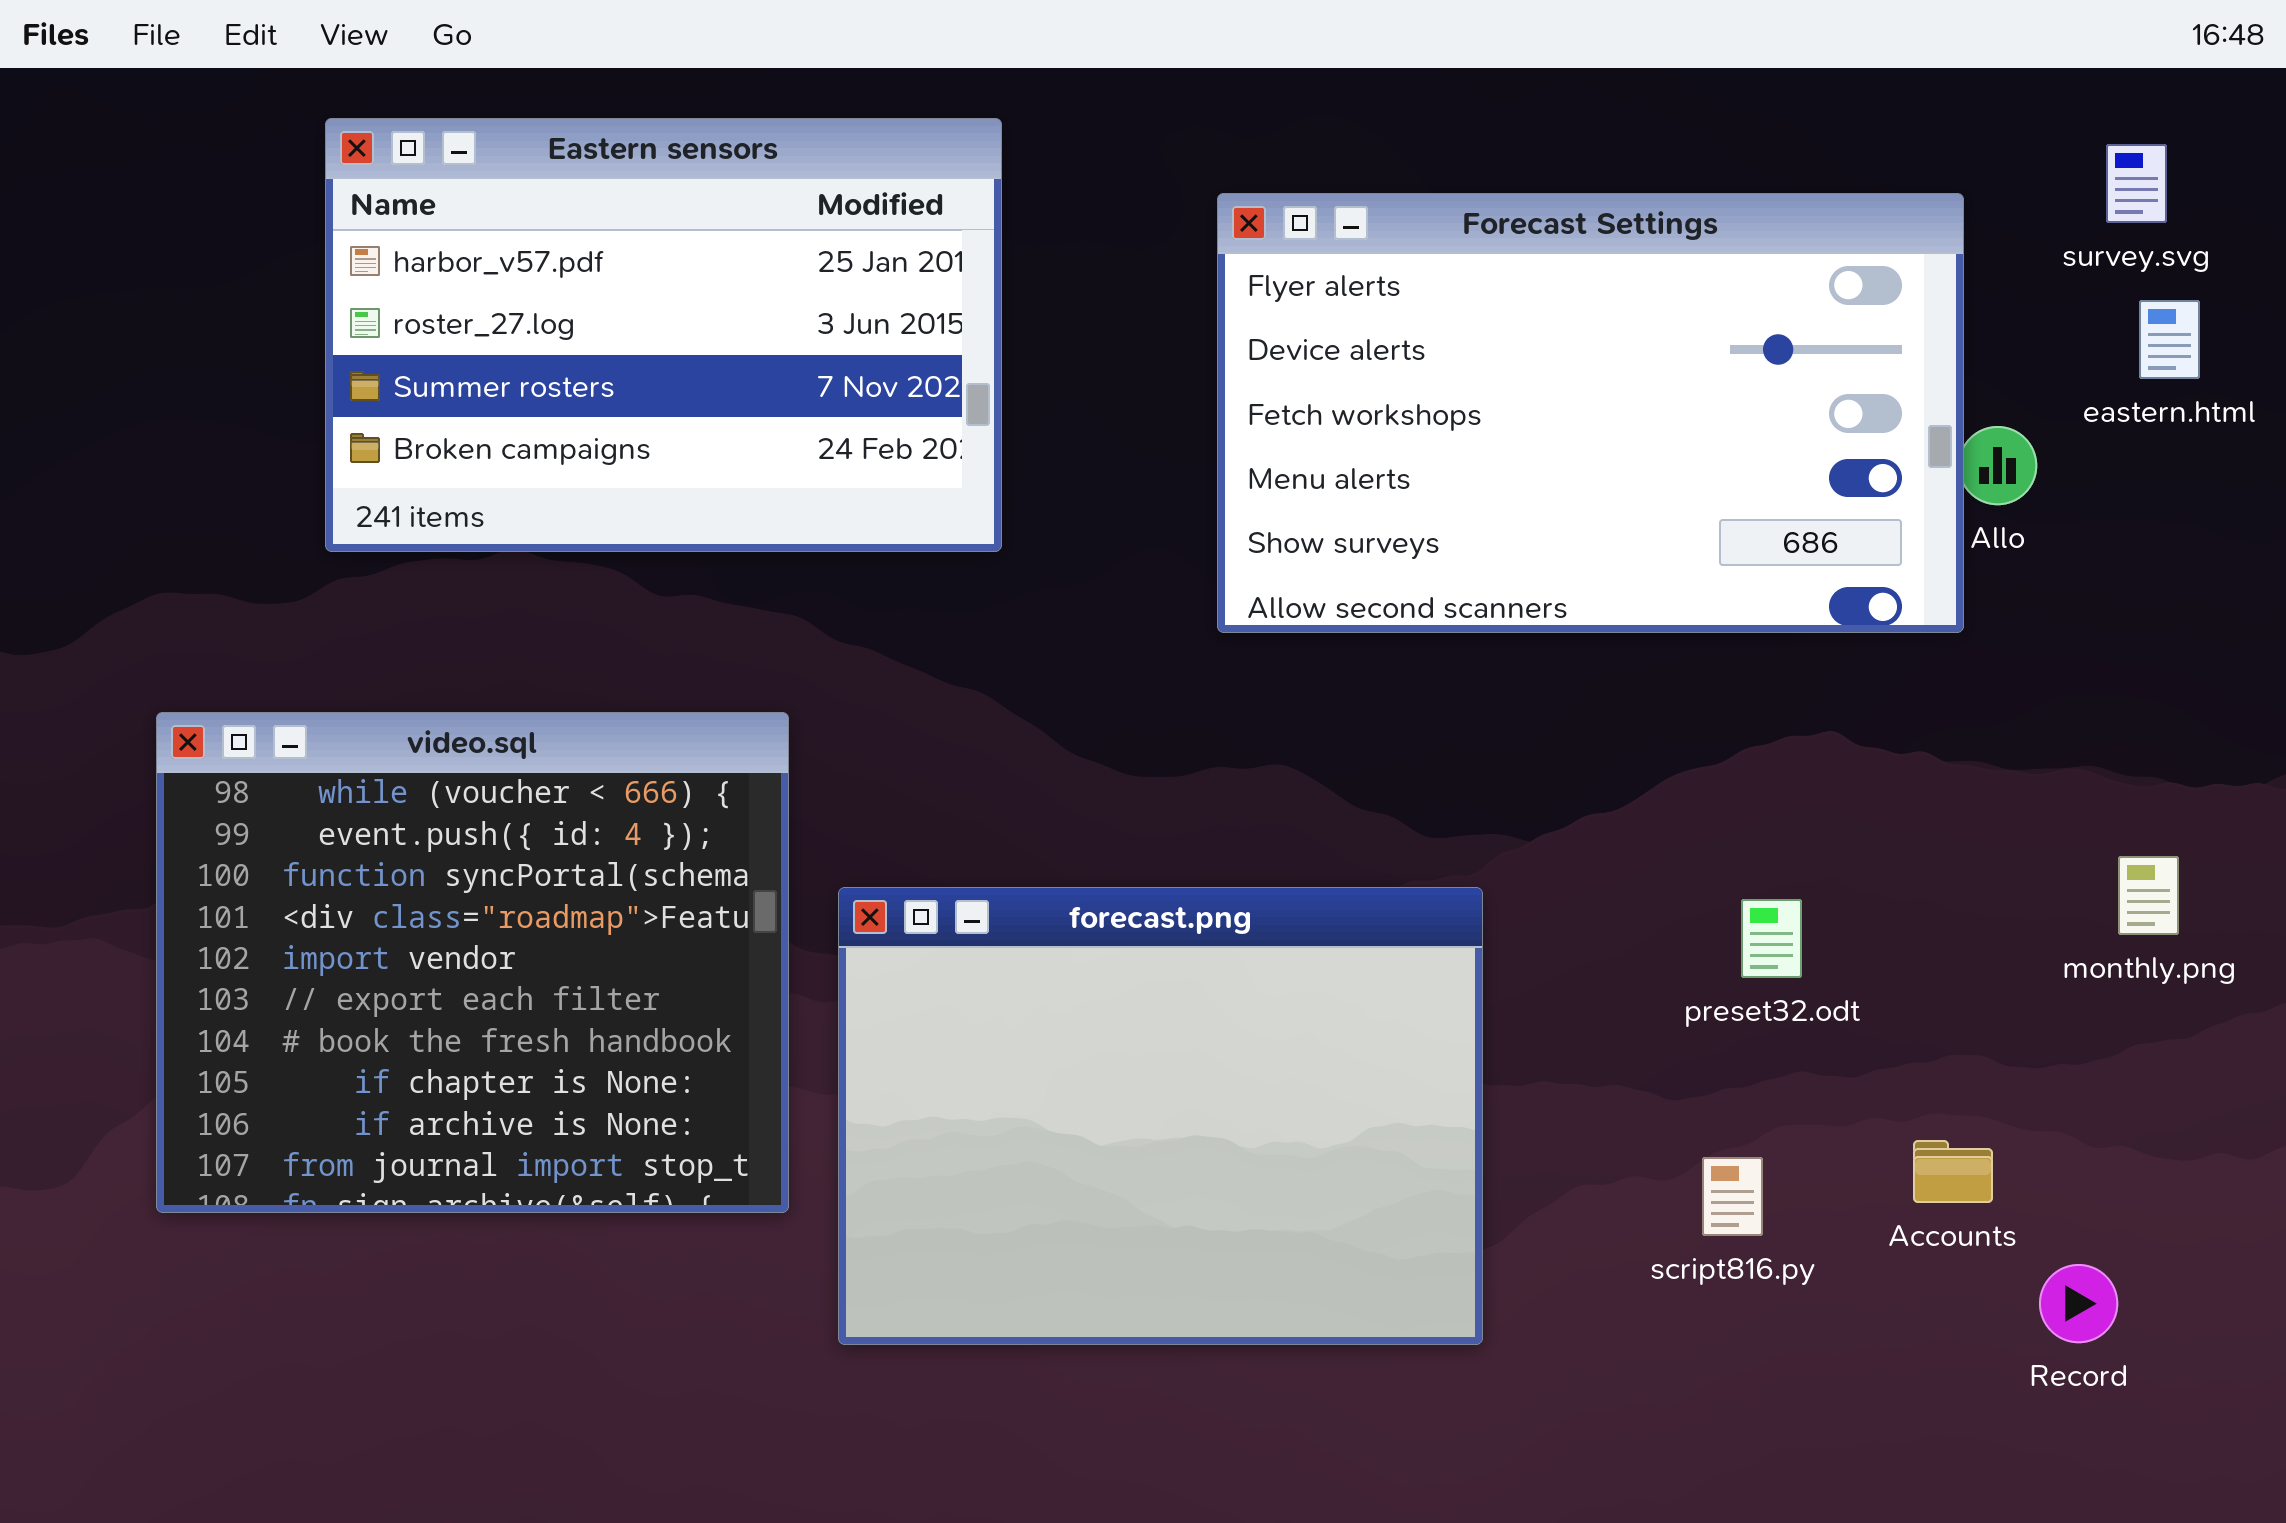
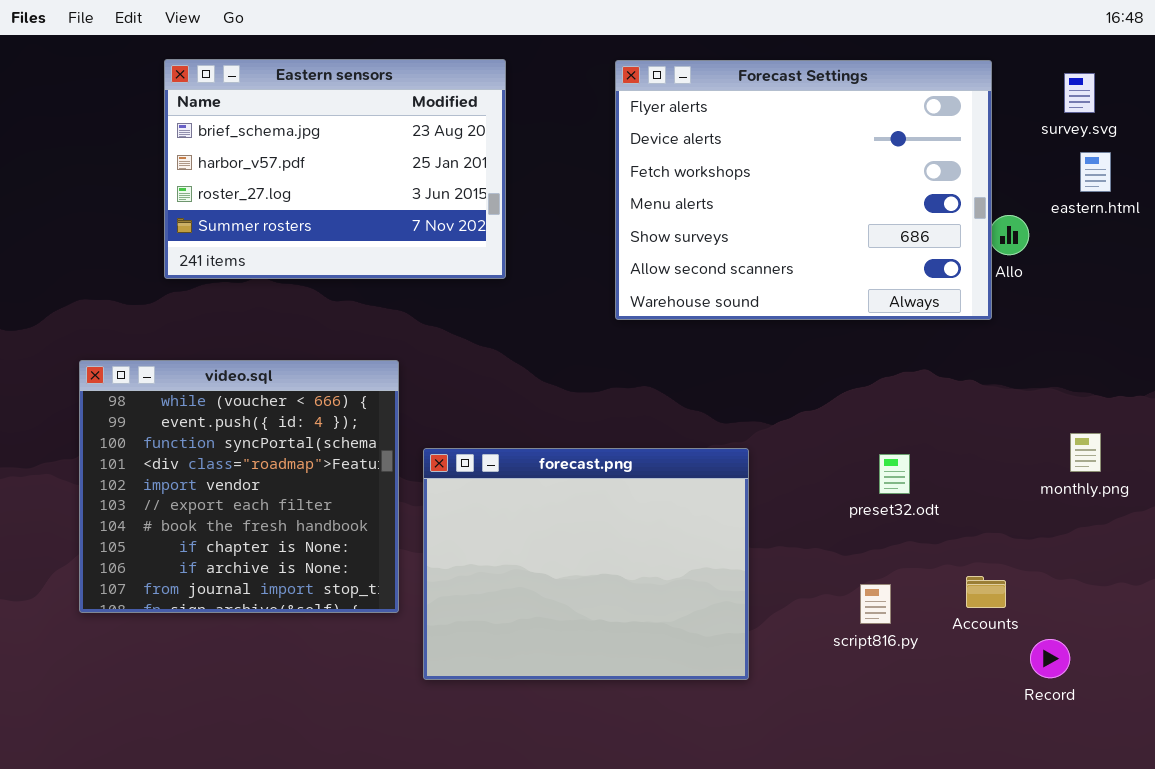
Eastern sensors: [325,118,1002,552] -> [164,59,506,279], scrolled up 1 row
Forecast Settings: [1217,193,1964,633] -> [615,60,992,320], resized

